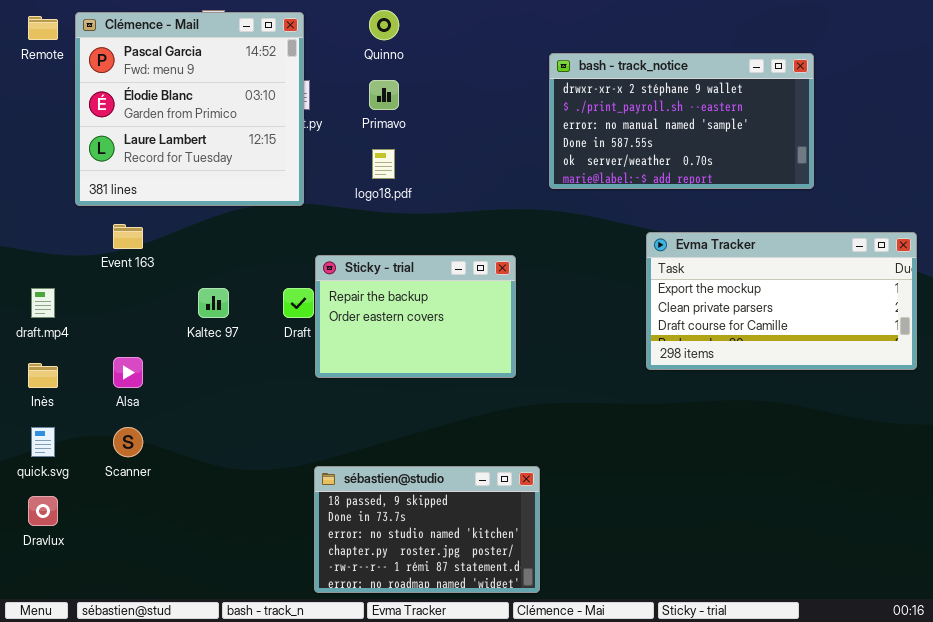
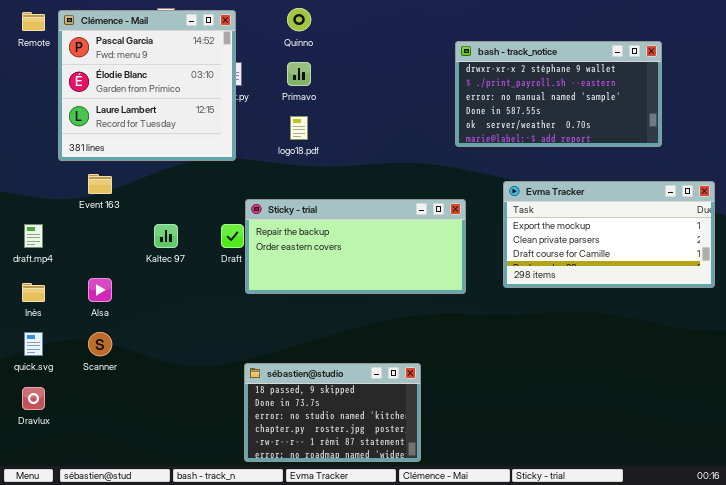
bash - track_notice: [549,53,814,189] -> [455,41,662,147], moved
Sticky - trial: [315,255,516,378] -> [245,199,466,294], resized

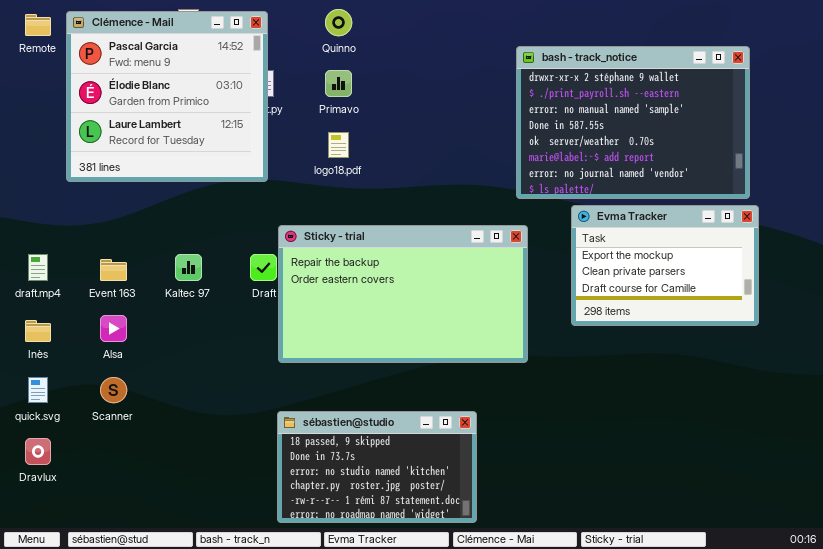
bash - track_notice: [455,41,662,147] -> [516,46,750,199], resized
Event 163: [88,174,112,194] -> [100,259,127,281], moved
Evma Tracker: [503,181,715,288] -> [571,205,759,326], resized
Sticky - trial: [245,199,466,294] -> [278,225,528,363], resized

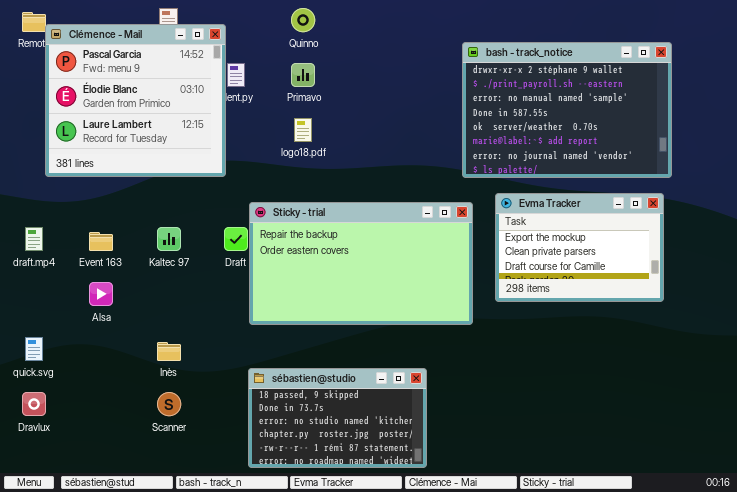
Clémence - Mail: [66,11,268,182] -> [45,24,226,177], moved
Evma Tracker: [571,205,759,326] -> [495,193,664,302], moved
Inès: [25,320,51,342] -> [157,342,181,361], moved
Scanner: [100,377,127,403] -> [157,392,181,416], moved

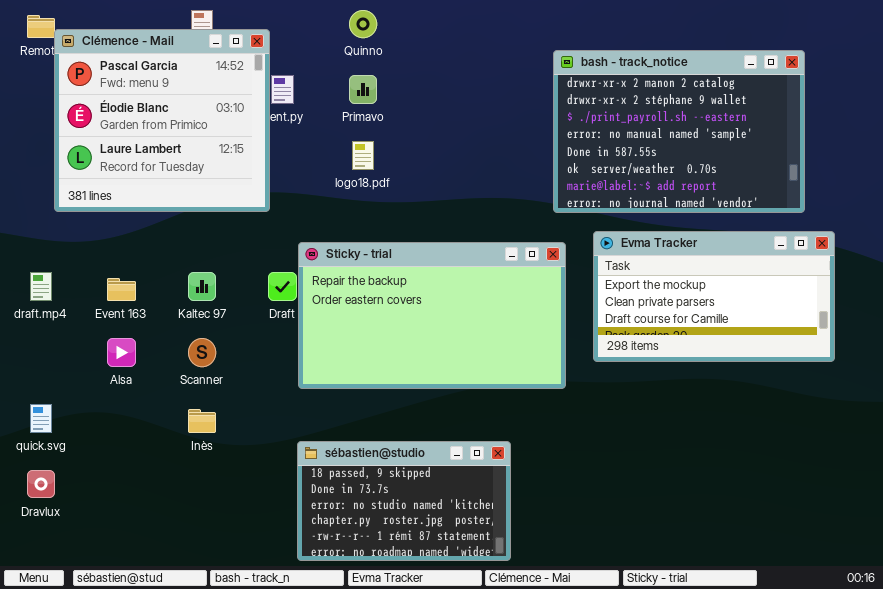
bash - track_notice: [462,42,672,178] -> [553,50,805,213], scrolled up 1 row
Evma Tracker: [495,193,664,302] -> [593,231,835,362], resized
Scanner: [157,392,181,416] -> [188,338,216,367], moved

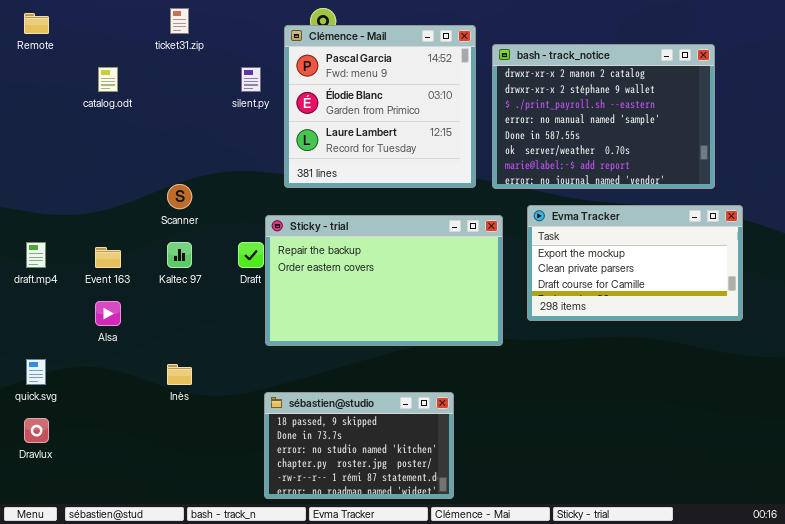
Clémence - Mail: [54,29,270,212] -> [284,25,476,188], moved
Scanner: [188,338,216,367] -> [167,184,192,209], moved

